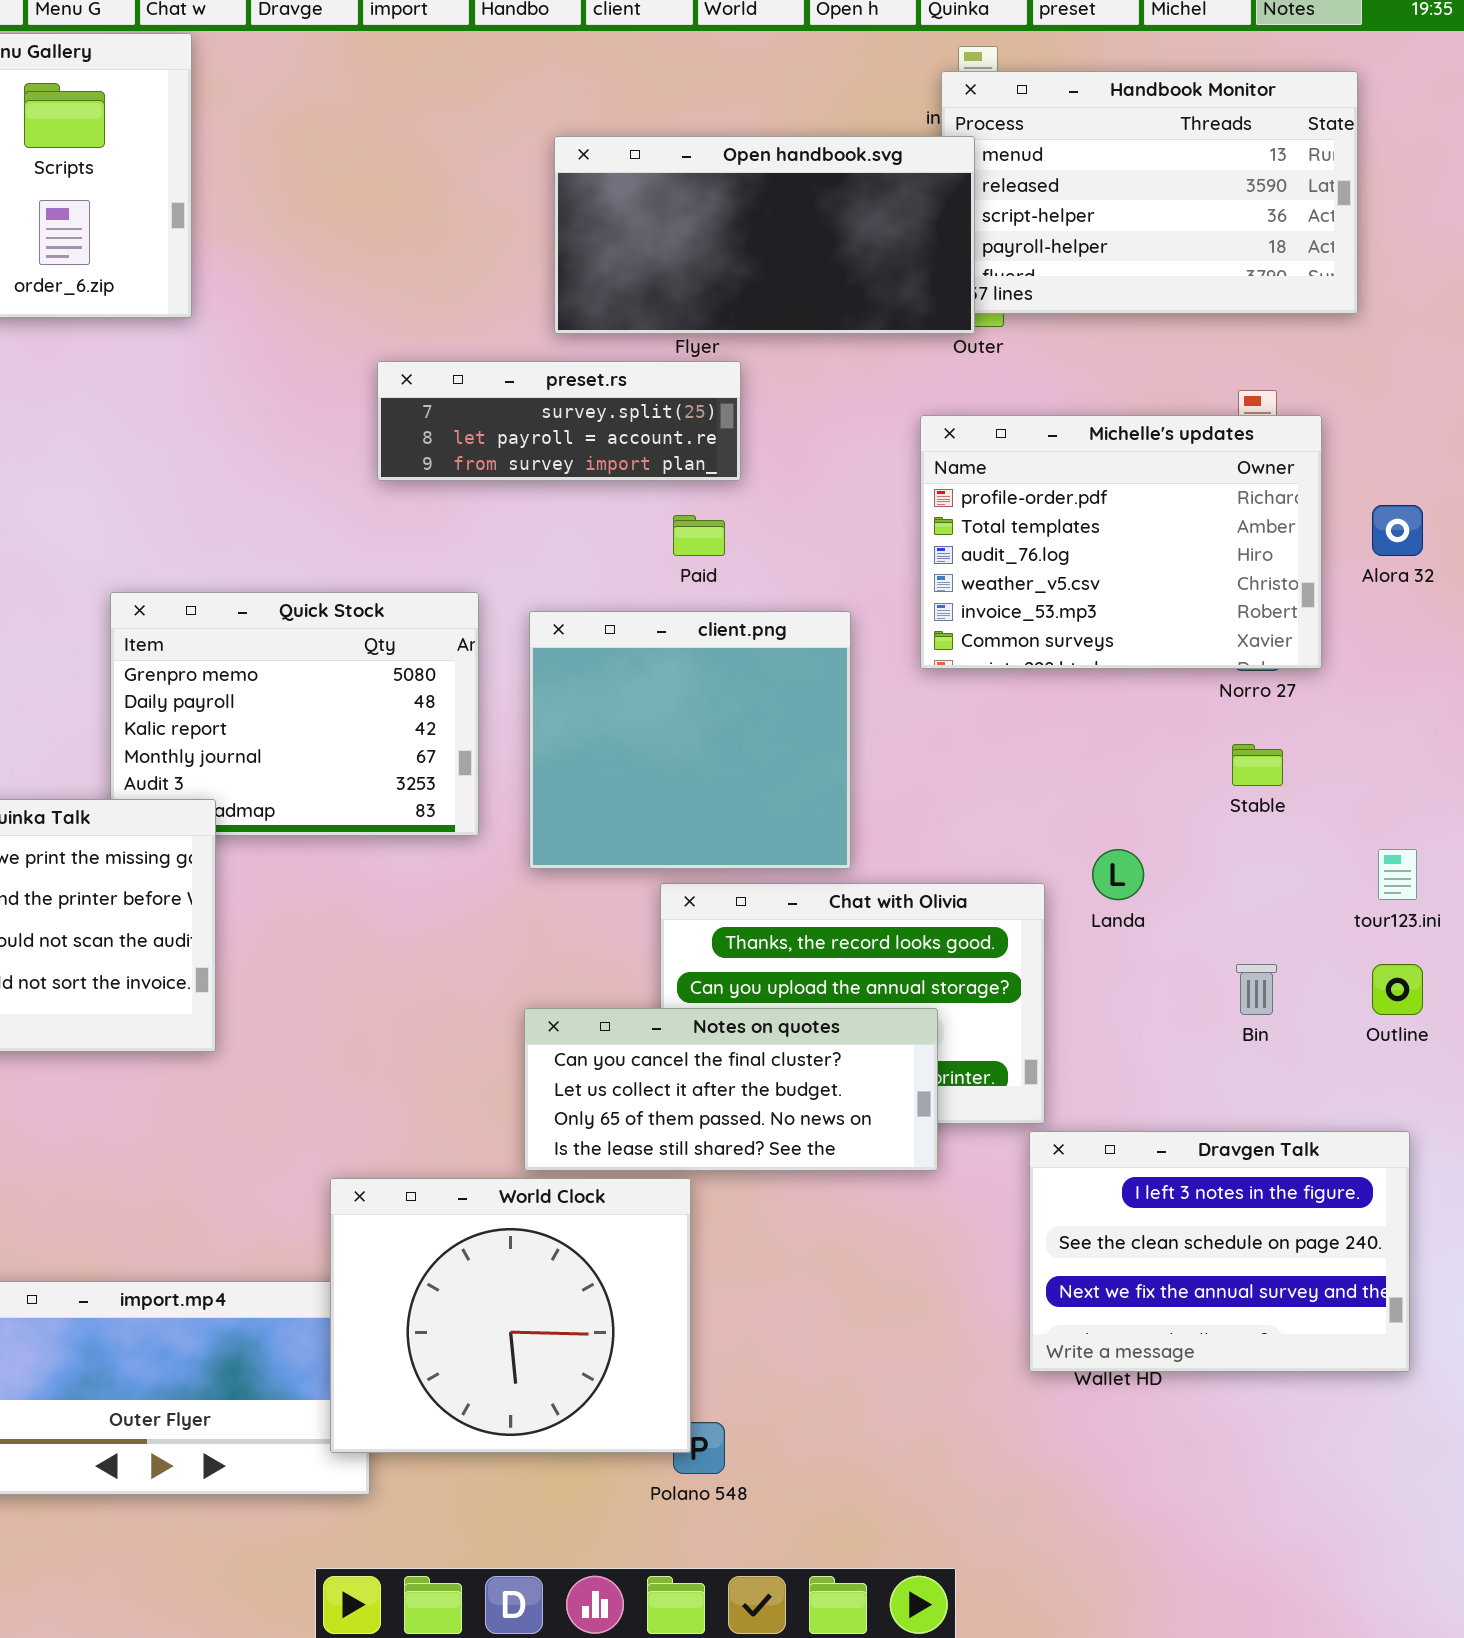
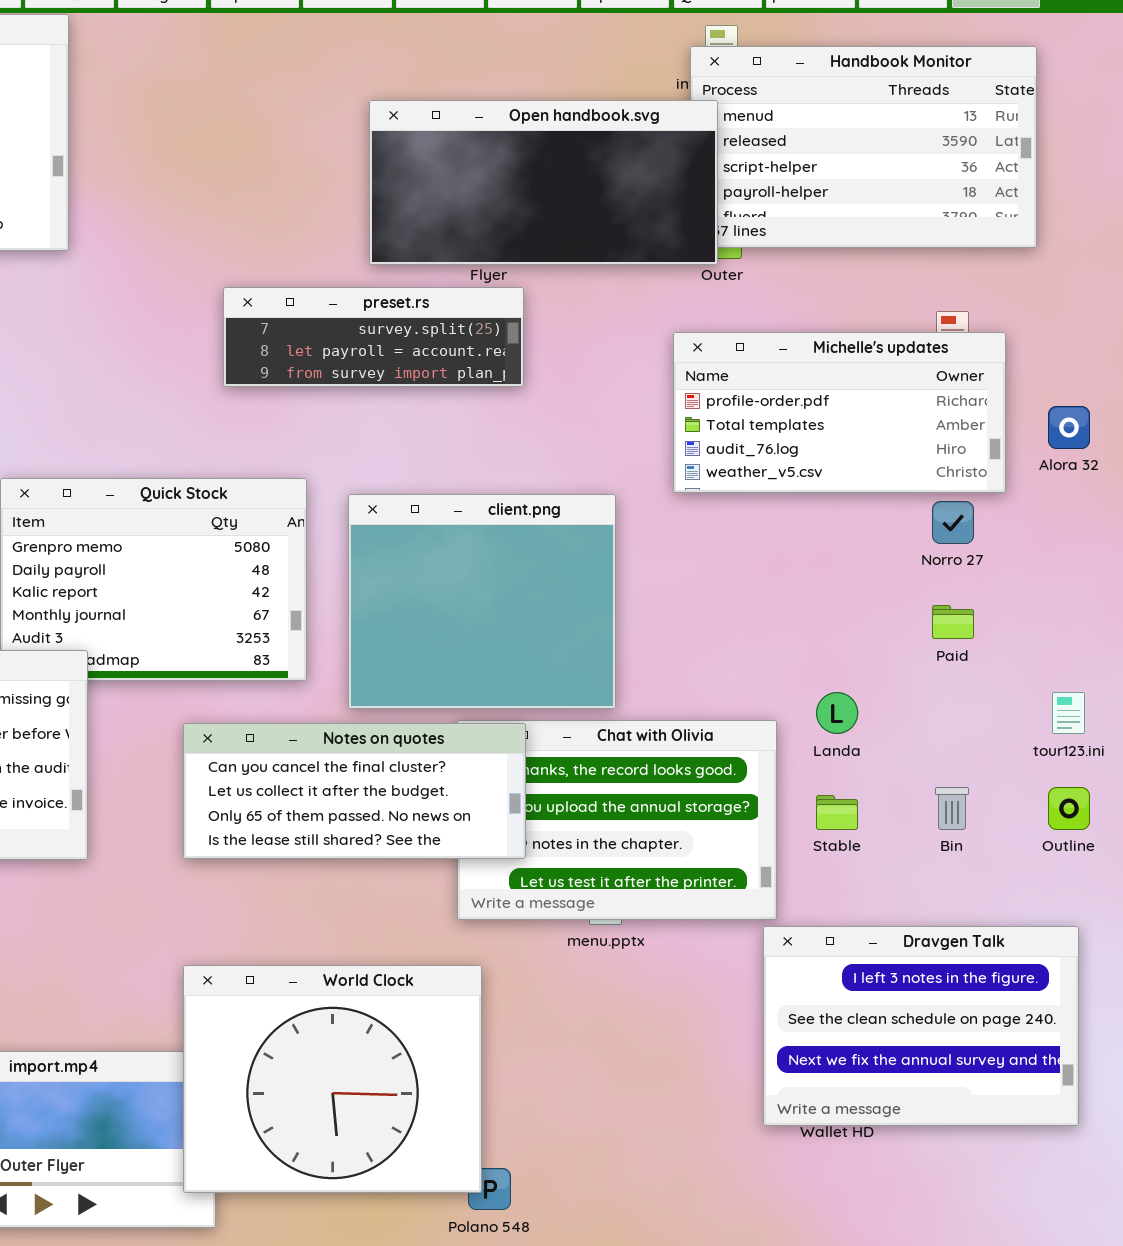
Michelle's updates: [920,415,1322,669] -> [673,332,1006,493], resized
Paid: [673,515,725,556] -> [932,605,974,639], moved
Stable: [1232,744,1283,786] -> [816,795,858,830], moved
Notes on quotes: [524,1008,938,1171] -> [183,723,526,859], moved

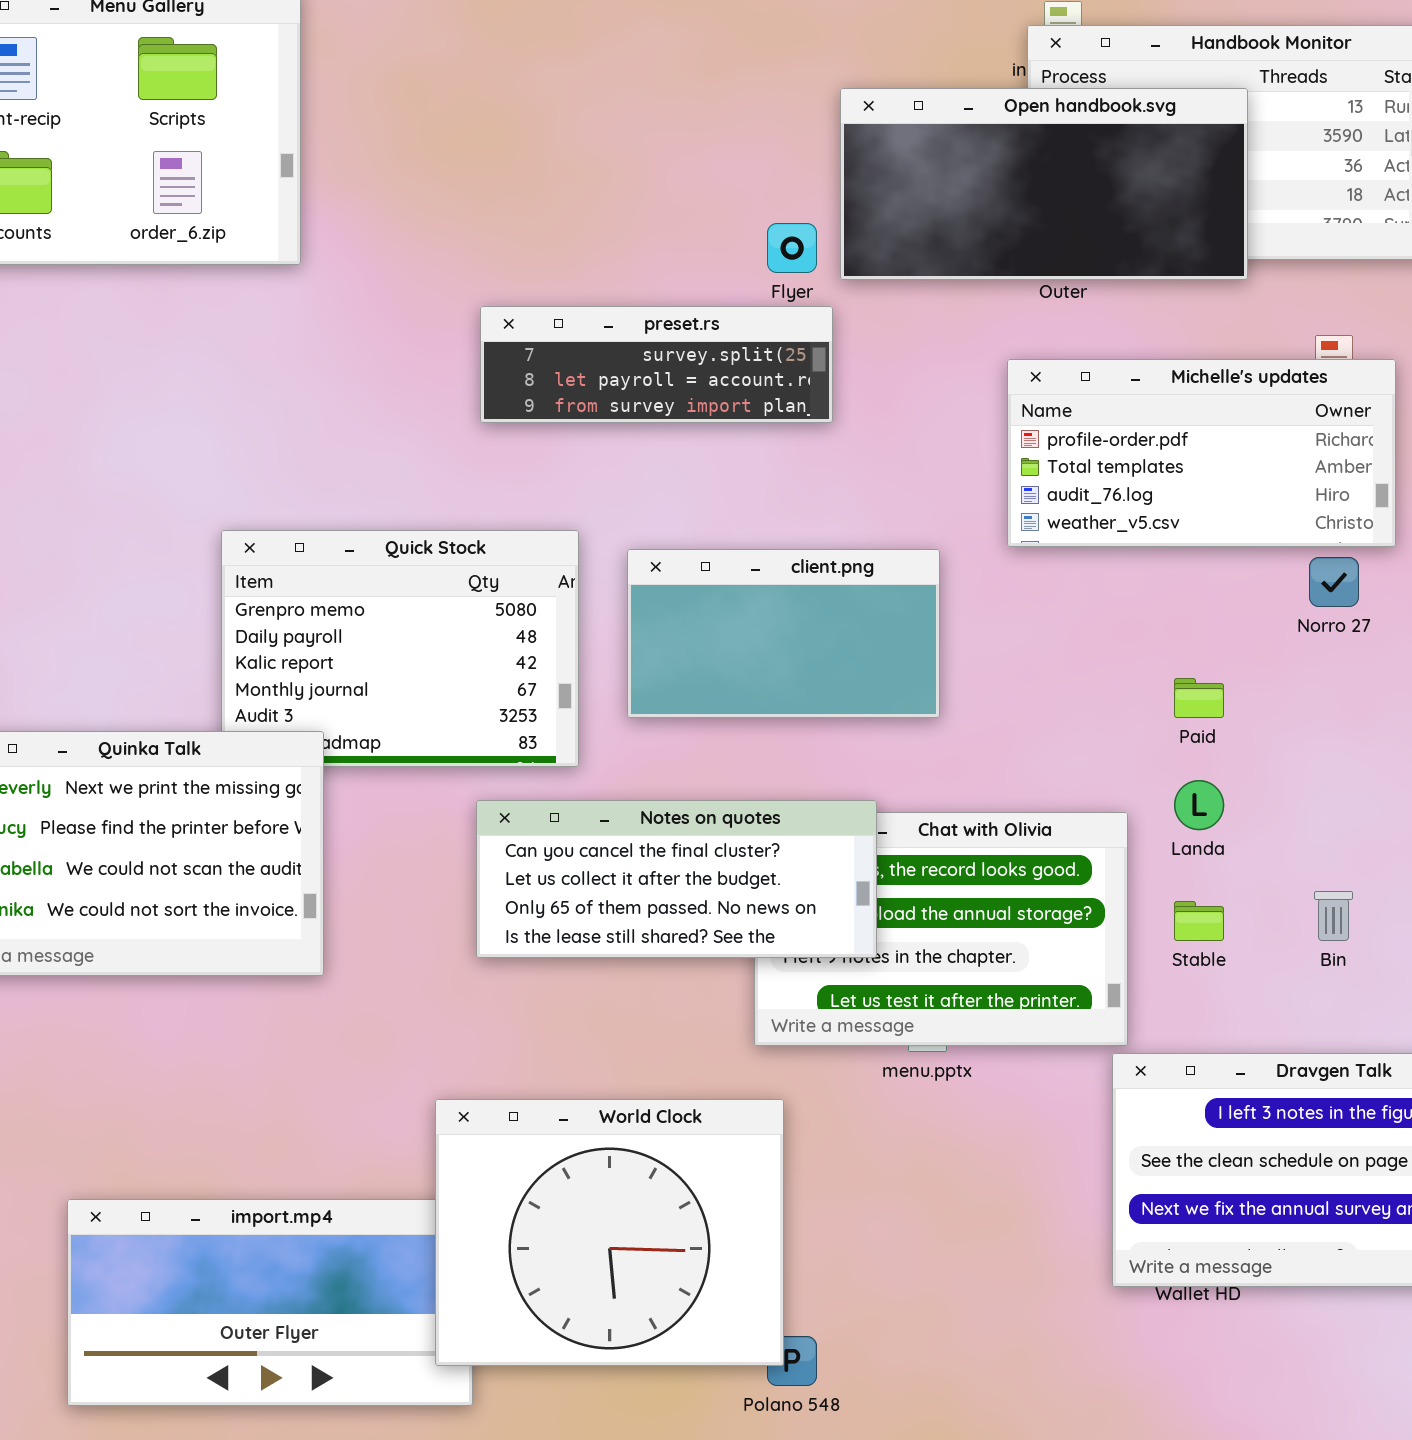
Open handbook.svg: [369,100,718,265] -> [840,88,1248,280], moved
client.png: [348,494,616,709] -> [627,549,940,718], resized
Paid: [932,605,974,639] -> [1174,678,1224,718], moved
Notes on quotes: [183,723,526,859] -> [476,800,877,958], moved

